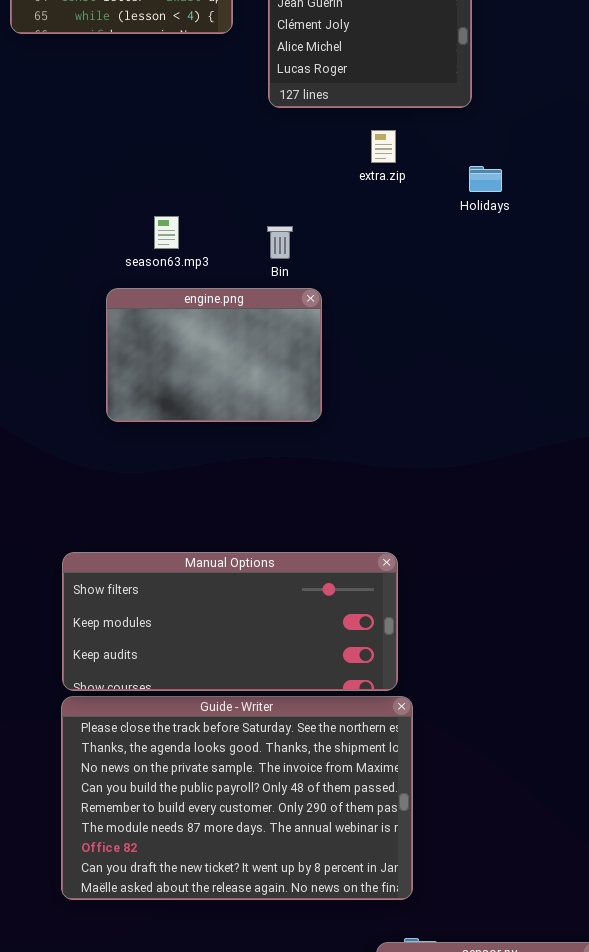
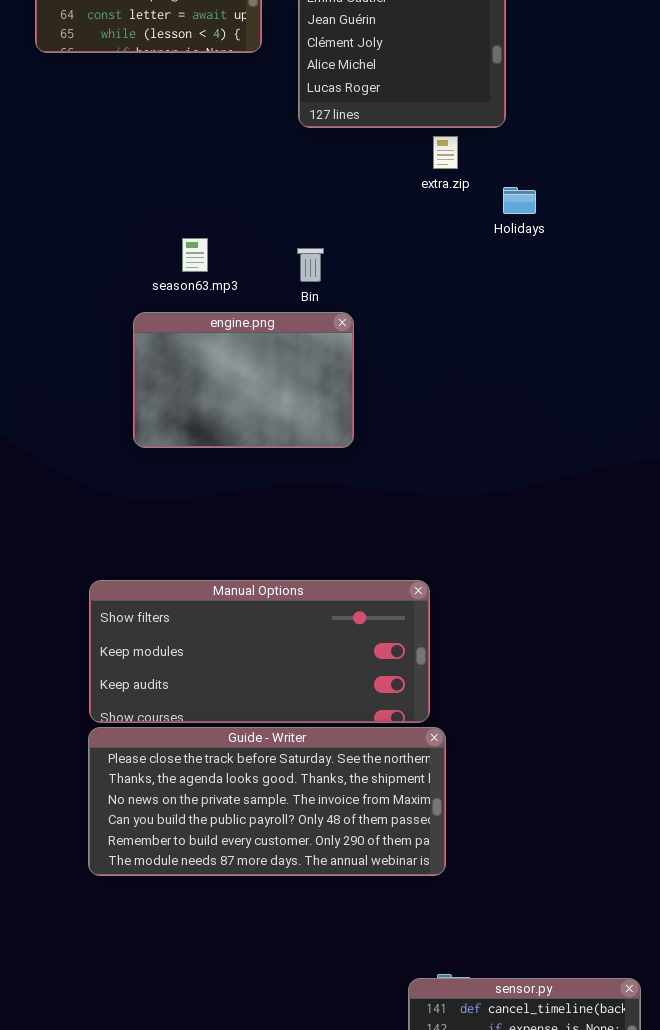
extra.zip: [371,130,396,163] -> [433,136,458,169], moved
Guide - Writer: [61,696,413,900] -> [88,727,446,876], resized

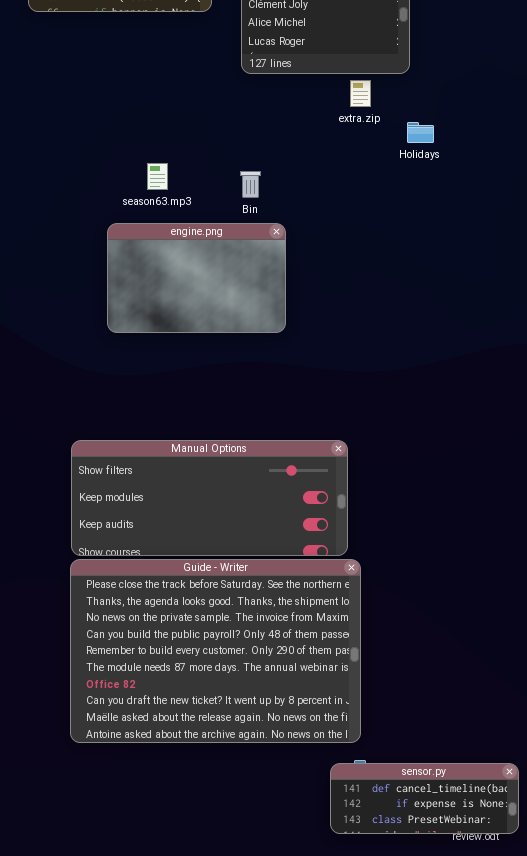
Guide - Writer: [88,727,446,876] -> [70,559,361,743], resized

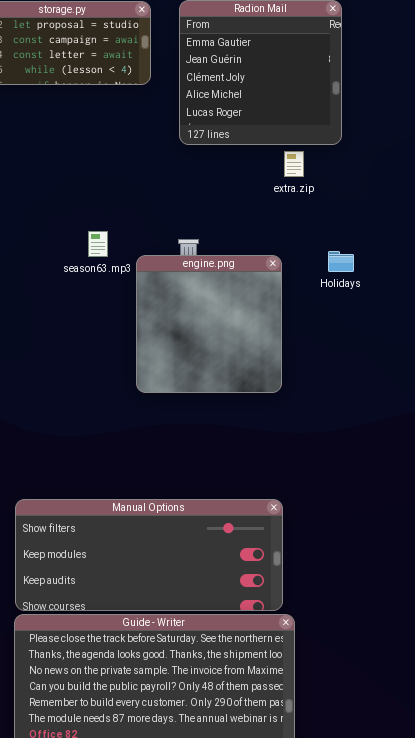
Holidays: [407,122,434,143] -> [328,251,354,272], moved
engine.png: [107,223,286,333] -> [136,255,282,393], moved, resized

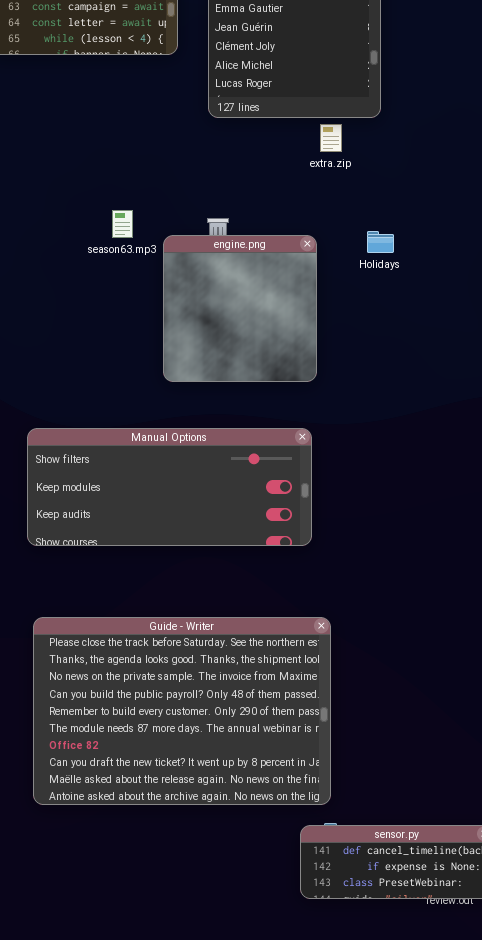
Manual Options: [15,499,283,611] -> [27,428,312,546], moved

